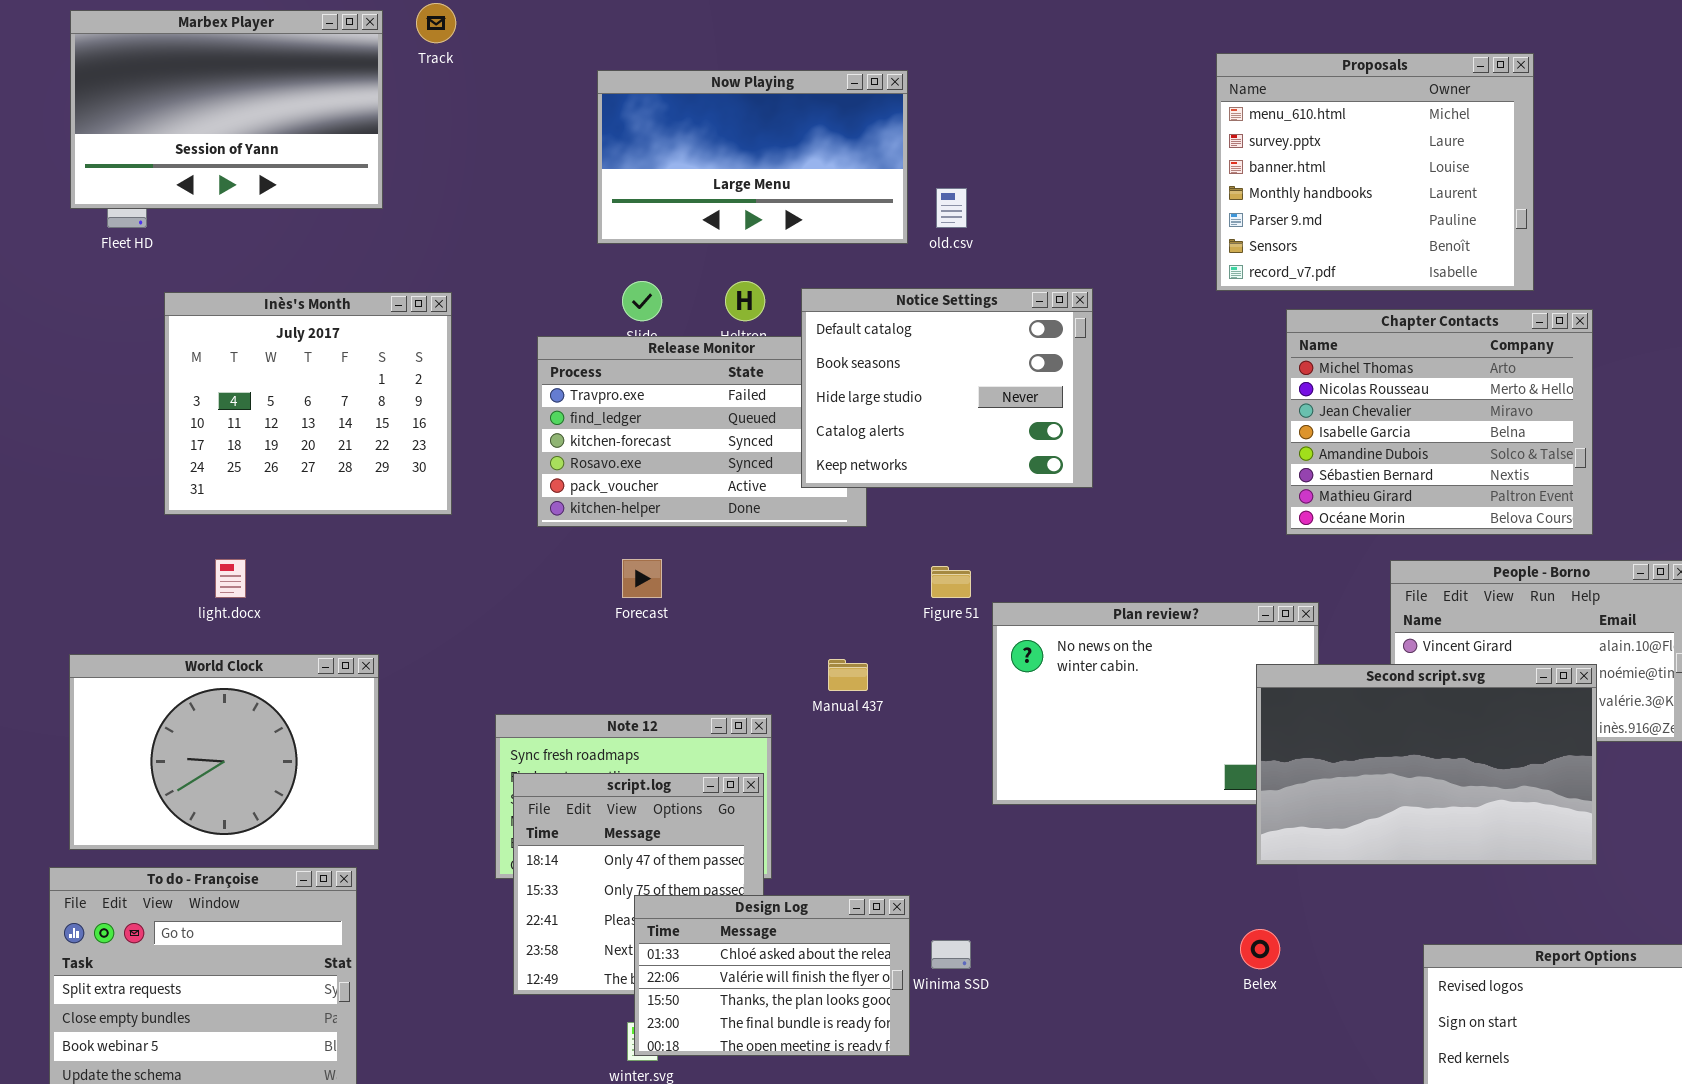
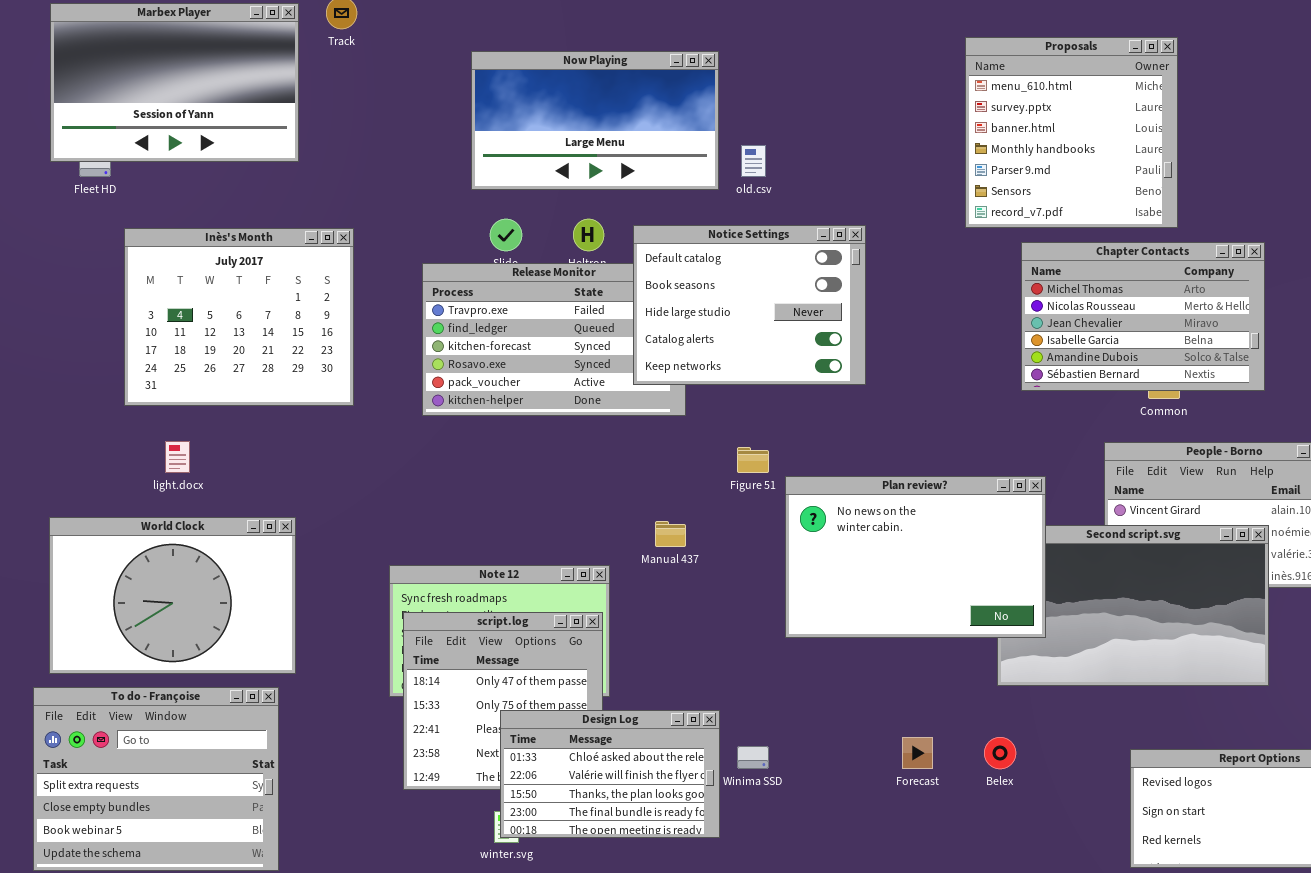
Proposals: [1216,53,1534,291] -> [965,37,1178,228], resized
Chapter Contacts: [1286,309,1593,535] -> [1021,242,1265,391], resized
Forecast: [622,559,662,598] -> [902,737,933,769], moved
Plan review?: [992,602,1319,805] -> [785,476,1046,638], raised

